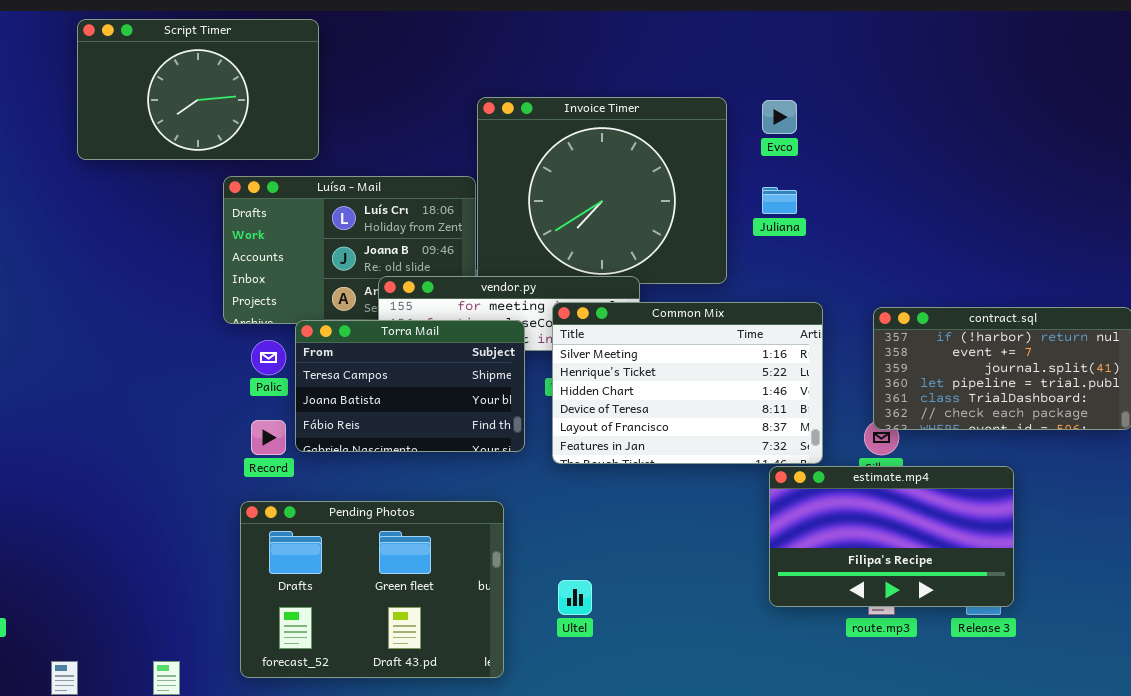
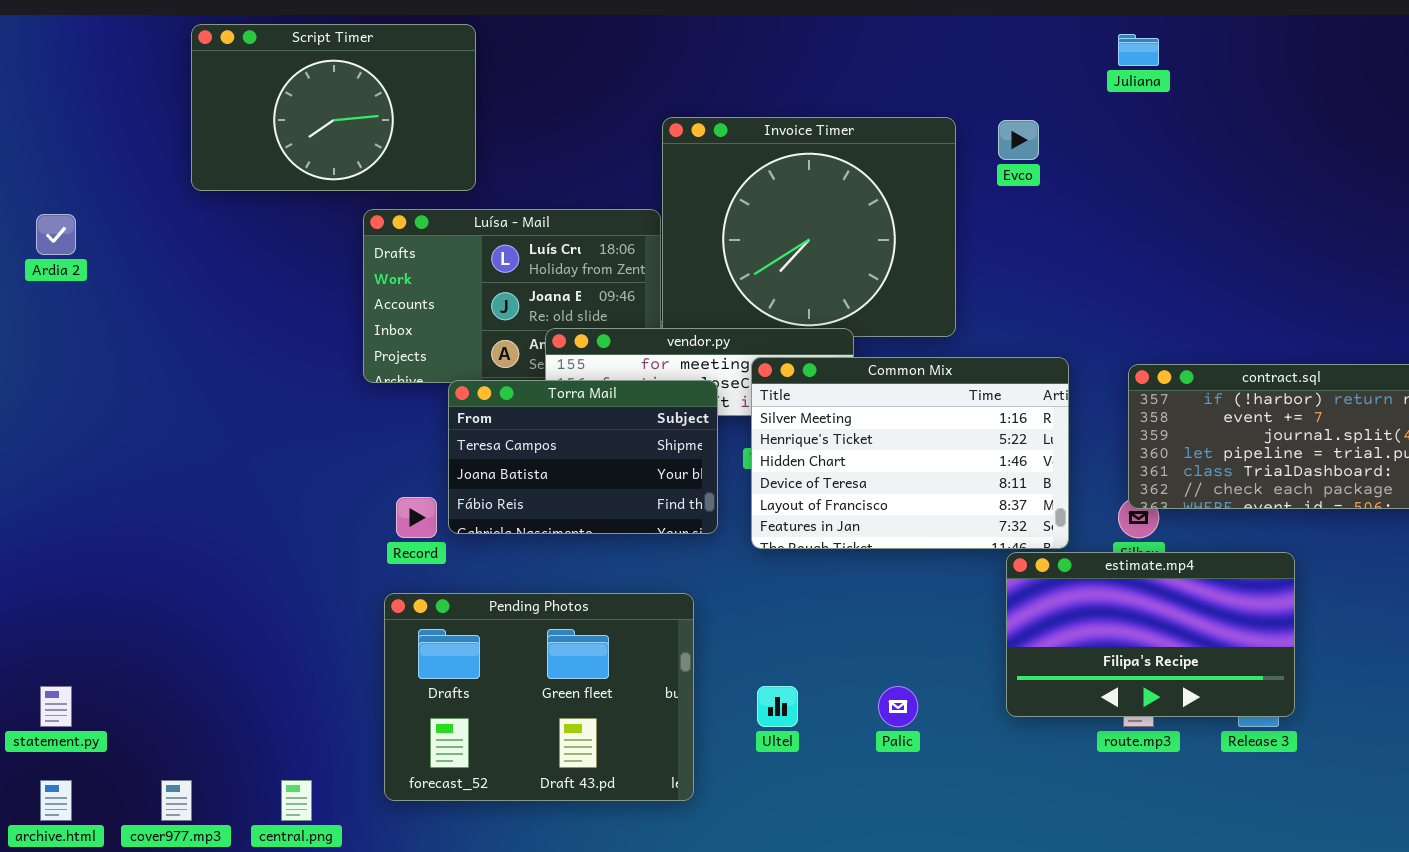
Juliana: [762,187,797,214] -> [1118,34,1159,66], moved
Palic: [251,340,286,375] -> [878,686,918,727], moved

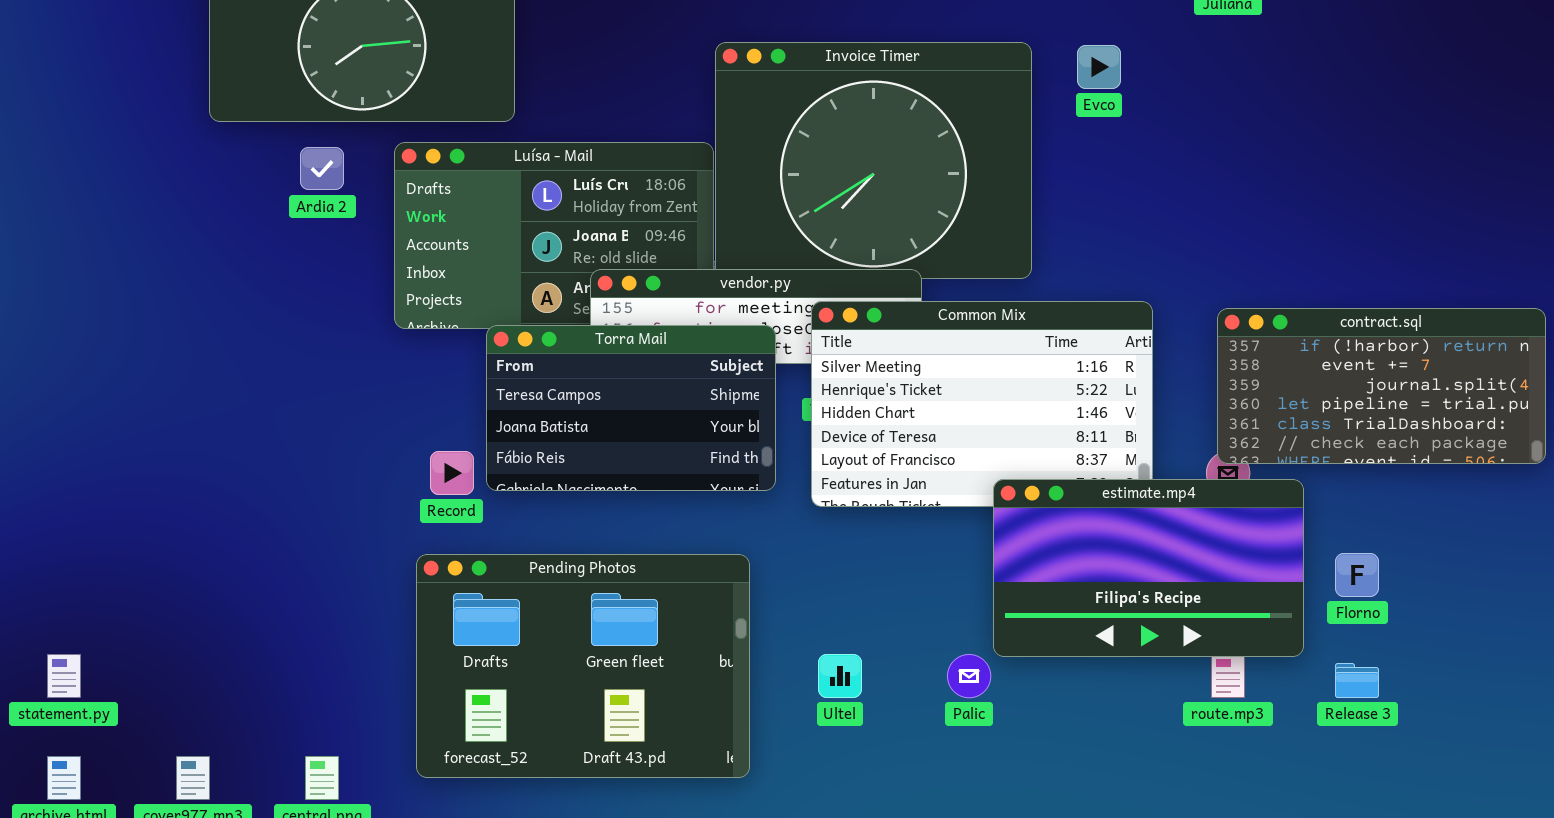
Ardia 2: [36,214,76,255] -> [300,147,344,190], moved
estimate.mp4: [1006,552,1295,717] -> [993,479,1304,657], moved

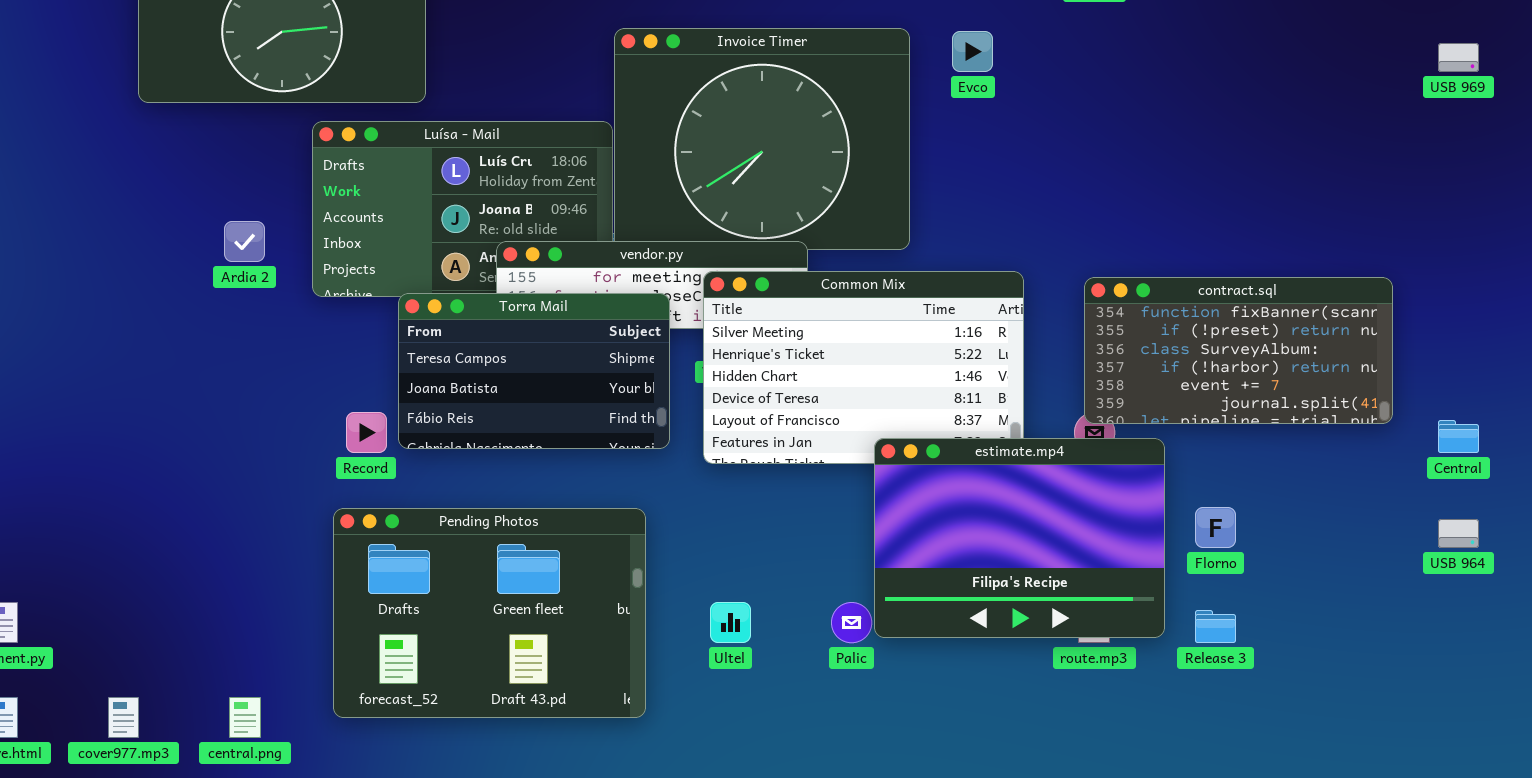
Ardia 2: [300,147,344,190] -> [224,221,265,262], moved
contract.sql: [1217,308,1546,464] -> [1084,277,1393,424], scrolled up 3 rows
estimate.mp4: [993,479,1304,657] -> [874,438,1165,638], resized

